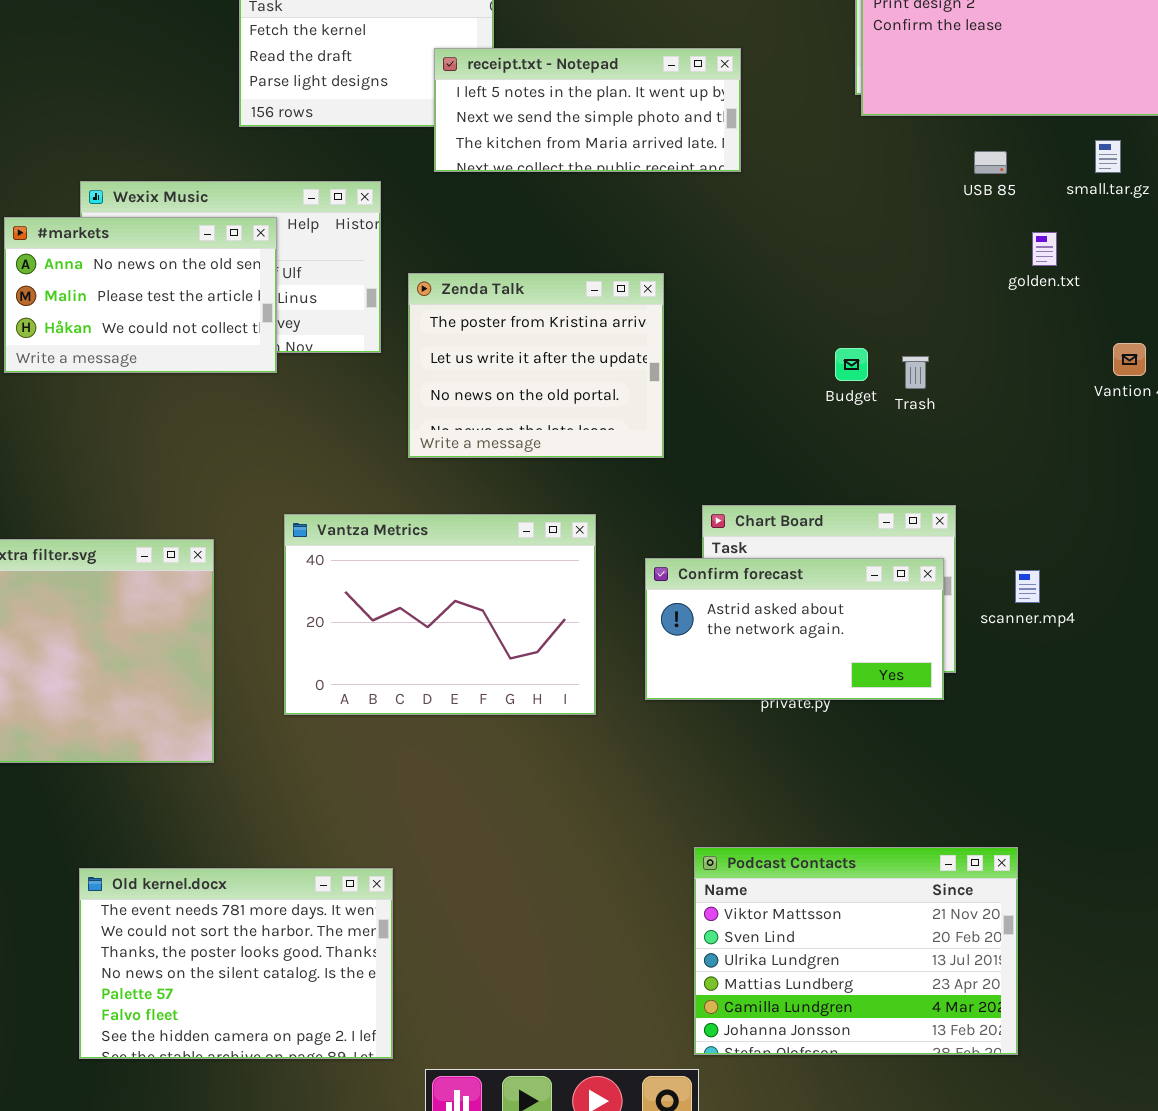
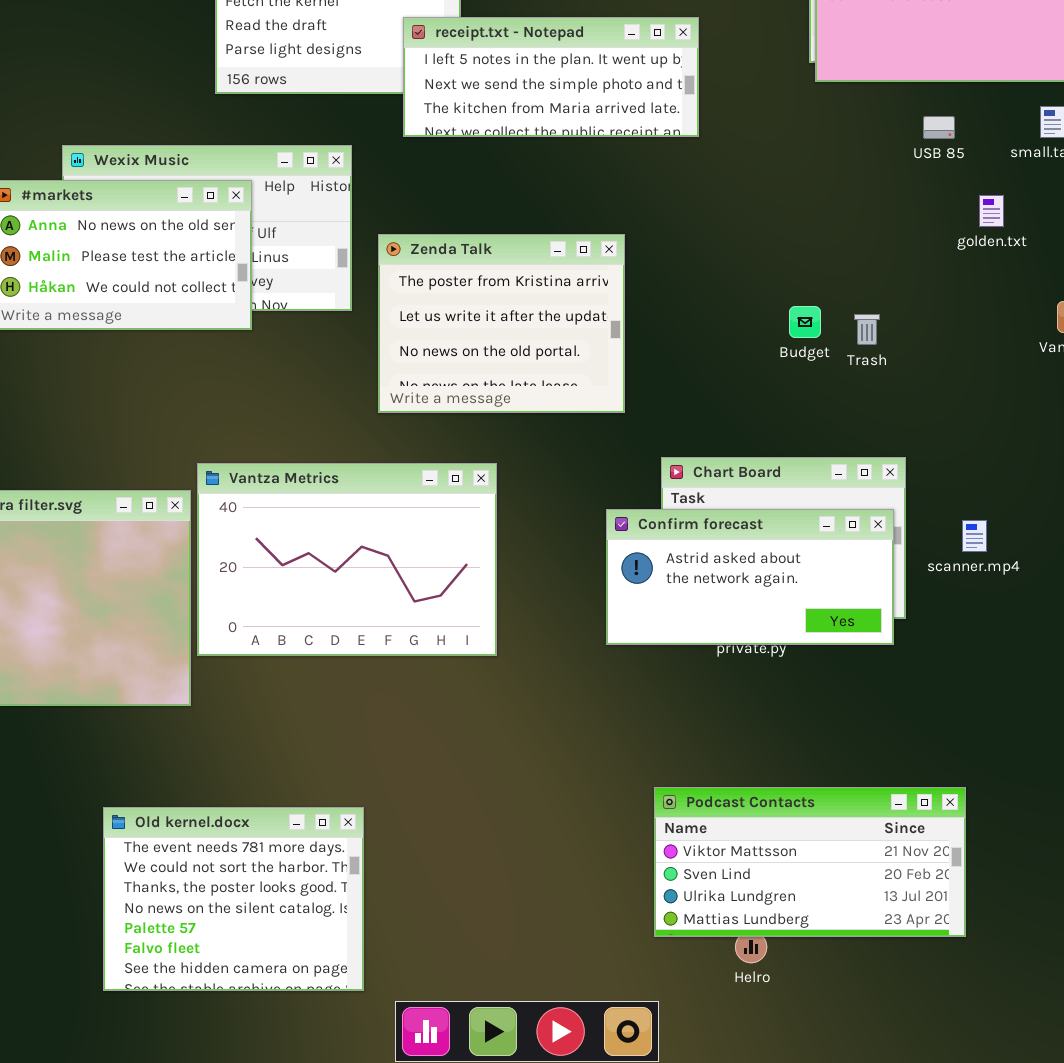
Vantza Metrics: [284,514,596,715] -> [197,463,497,656], moved
Podcast Contacts: [694,847,1018,1055] -> [654,787,966,937], resized
Old kernel.docx: [79,868,393,1059] -> [103,807,364,991], resized

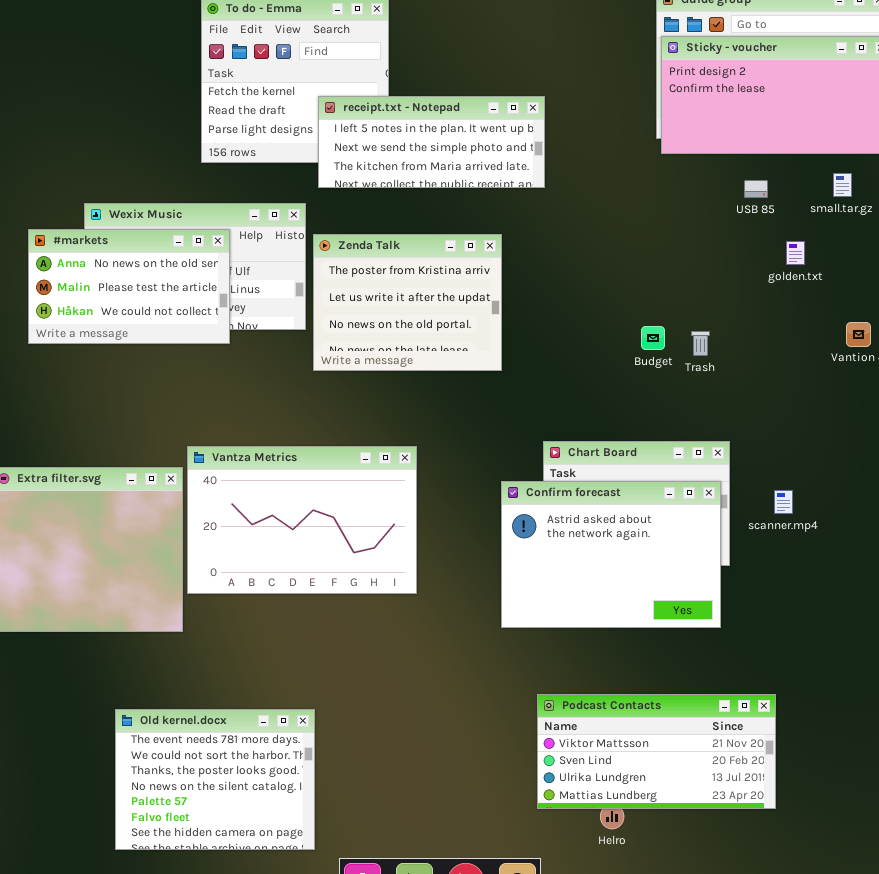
receipt.txt - Notepad: [403,17,699,137] -> [318,96,545,188], moved
Zenda Talk: [378,234,625,413] -> [313,234,502,371], moved
Confirm forecast: [606,509,894,645] -> [501,481,721,628], resized

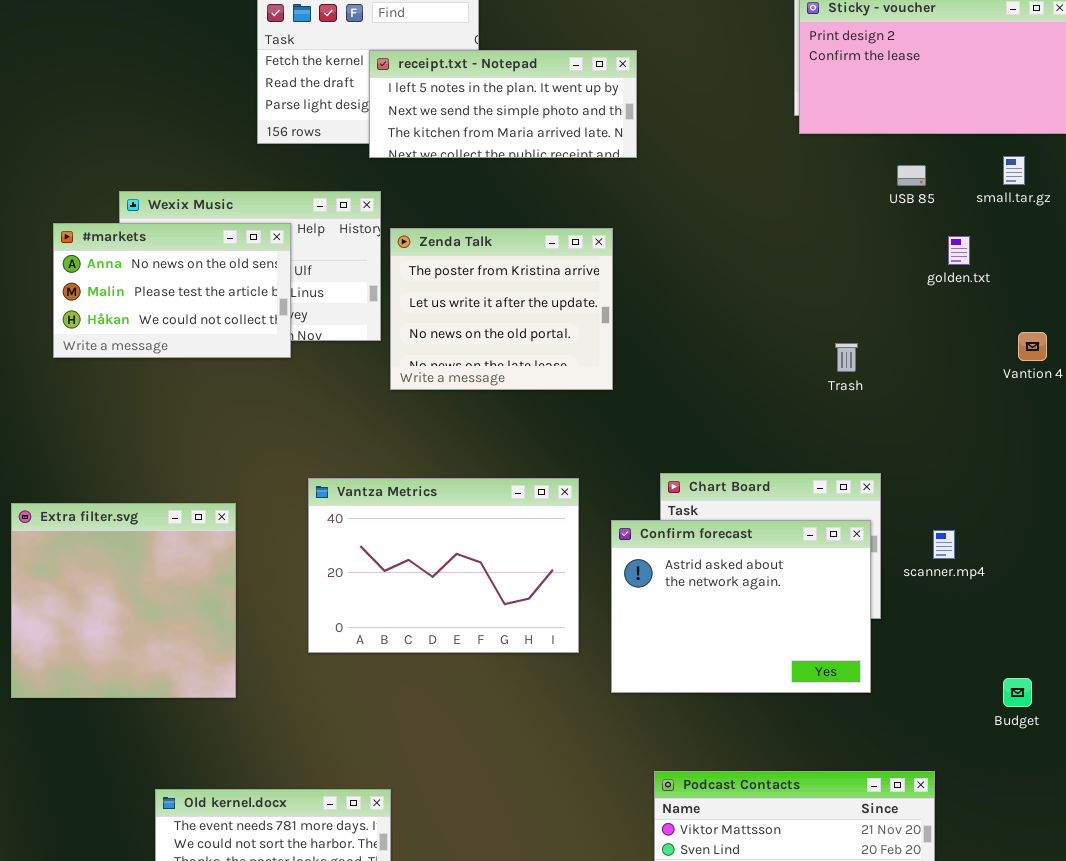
receipt.txt - Notepad: [318,96,545,188] -> [369,50,637,158], moved
Budget: [641,326,665,350] -> [1003,678,1032,707], moved
Vantza Metrics: [187,446,417,594] -> [308,478,579,653], moved

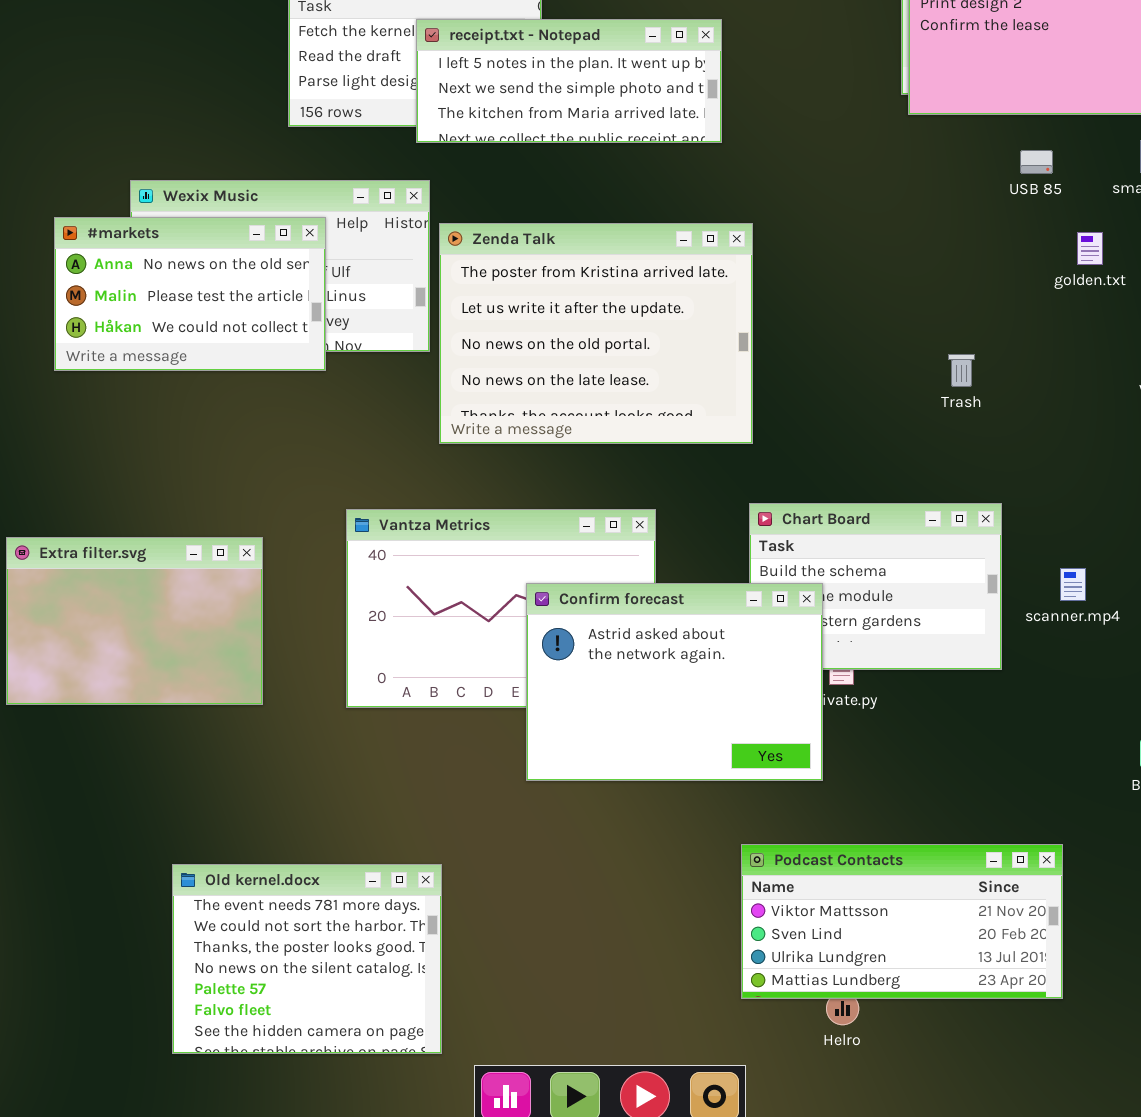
Zenda Talk: [390,228,613,390] -> [439,223,753,444], resized
Extra filter.svg: [11,503,236,698] -> [6,537,263,705], resized
Confirm forecast: [611,520,871,693] -> [526,583,823,781], moved

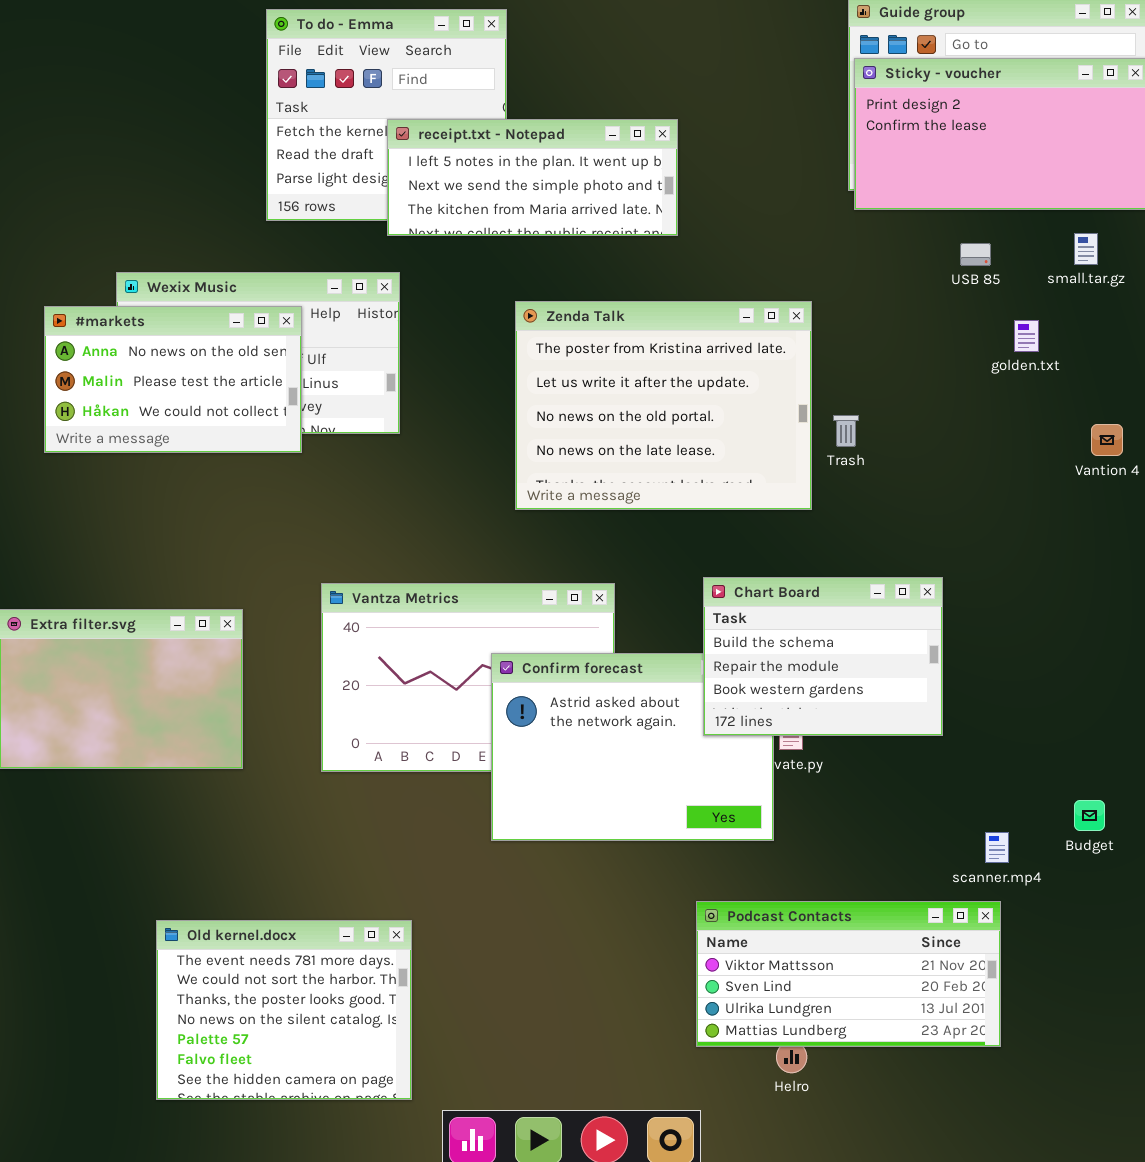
Zenda Talk: [439,223,753,444] -> [515,301,812,510], moved
Trash: [948,354,975,387] -> [833,415,859,447], moved
Chart Board: [749,503,1002,670] -> [703,577,943,736], raised
scanner.mp4: [1060,568,1086,601] -> [985,832,1009,863], moved

